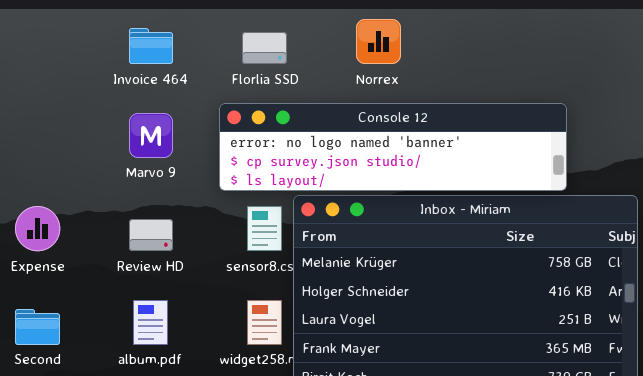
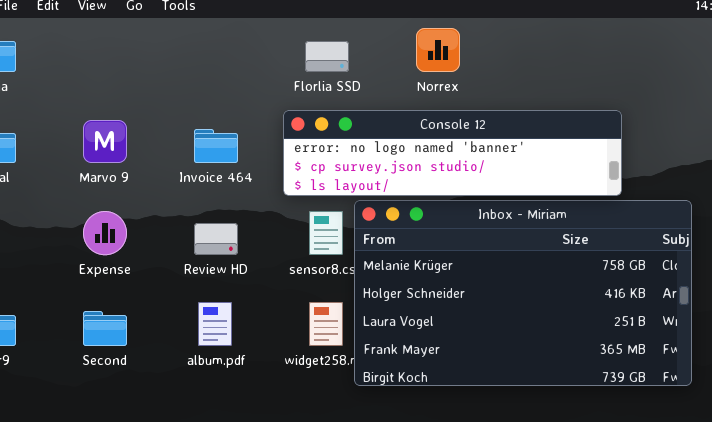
Invoice 464: [129,28,173,64] -> [194,129,238,163], moved
Marvo 9: [129,113,173,158] -> [83,120,127,163], moved

